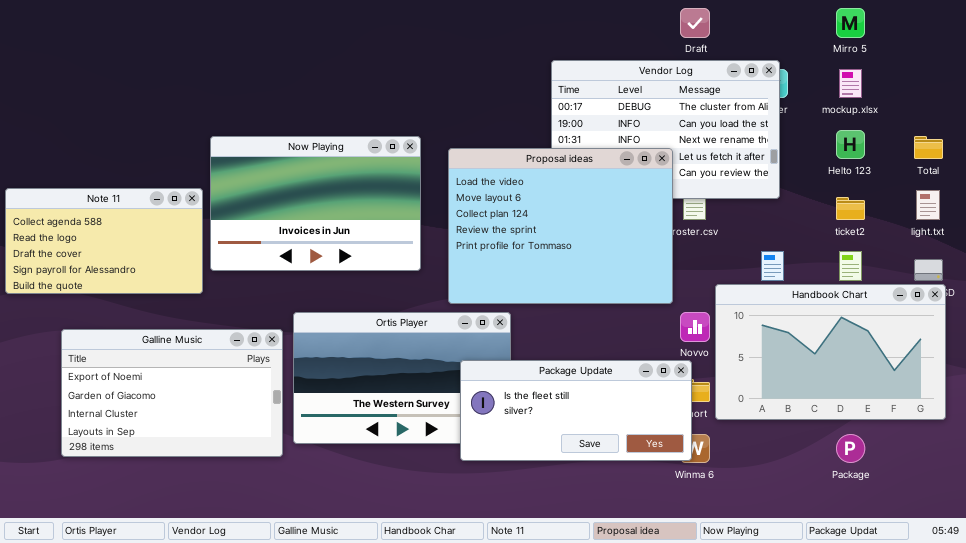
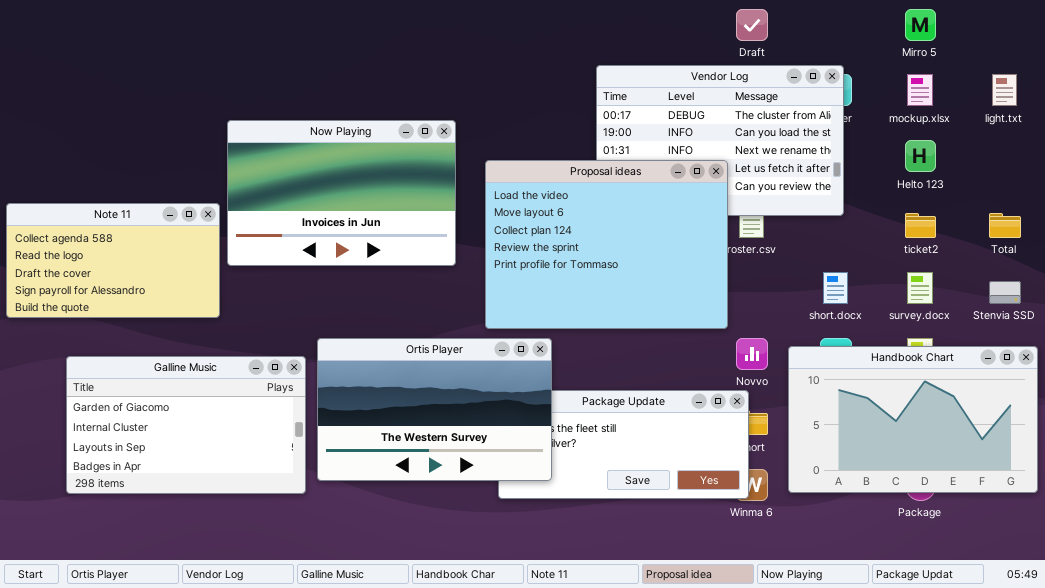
Now Playing: [210,136,421,271] -> [227,120,456,266], moved
Total: [914,136,943,159] -> [989,213,1021,238], moved
light.txt: [916,190,940,220] -> [992,74,1017,106], moved
Handbook Chart: [715,284,946,420] -> [788,346,1038,493], moved
Ortis Player: [293,312,511,444] -> [317,338,552,481], raised
Galline Music: [61,329,283,457] -> [66,356,306,494], scrolled down 1 row

